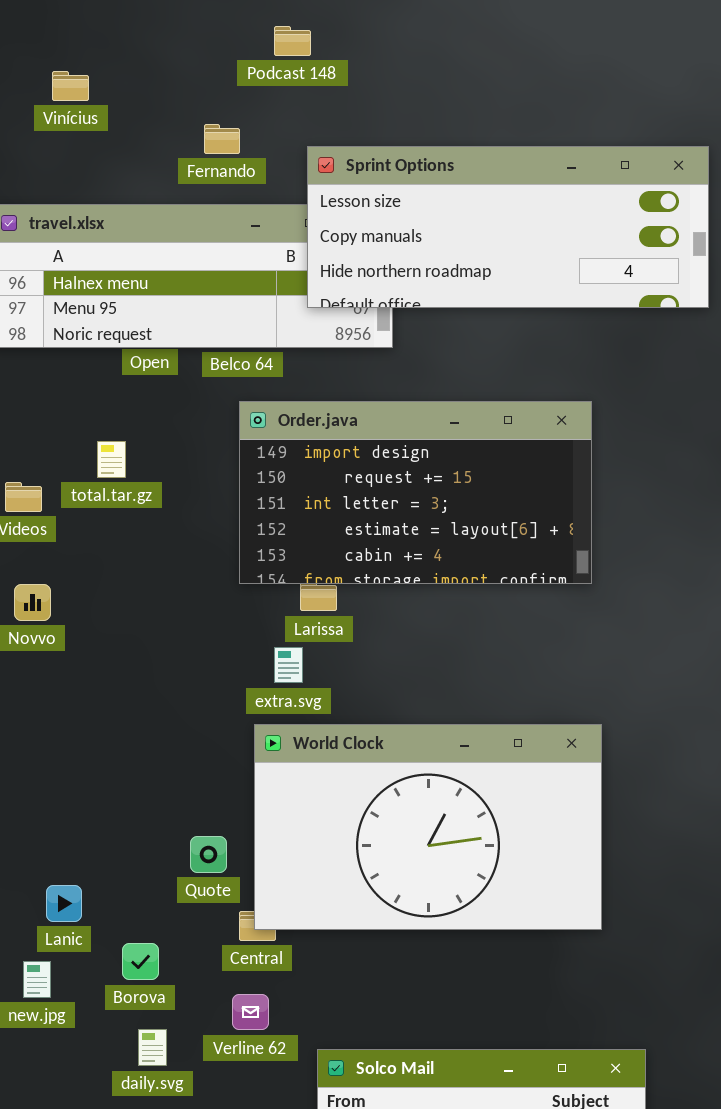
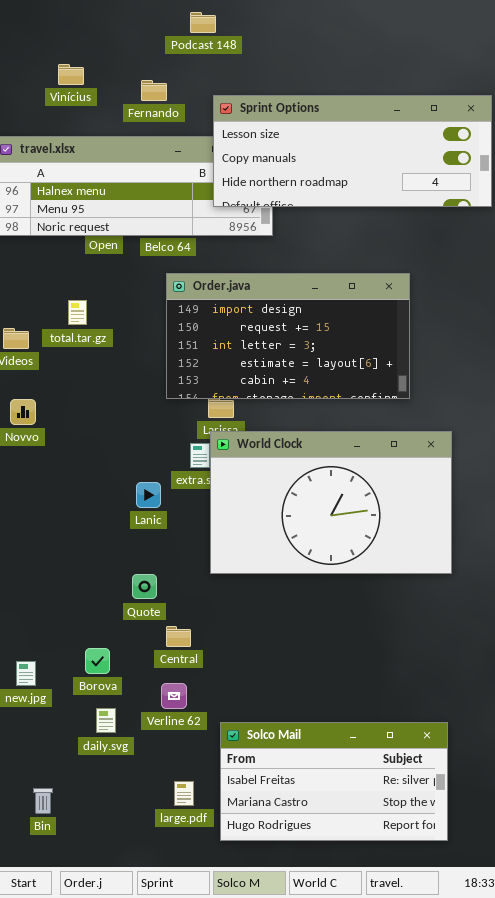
Vinícius: [52,71,89,101] -> [58,64,84,85], moved
World Clock: [254,724,602,930] -> [210,431,452,574], moved
Lanic: [46,885,82,922] -> [136,482,161,508], moved

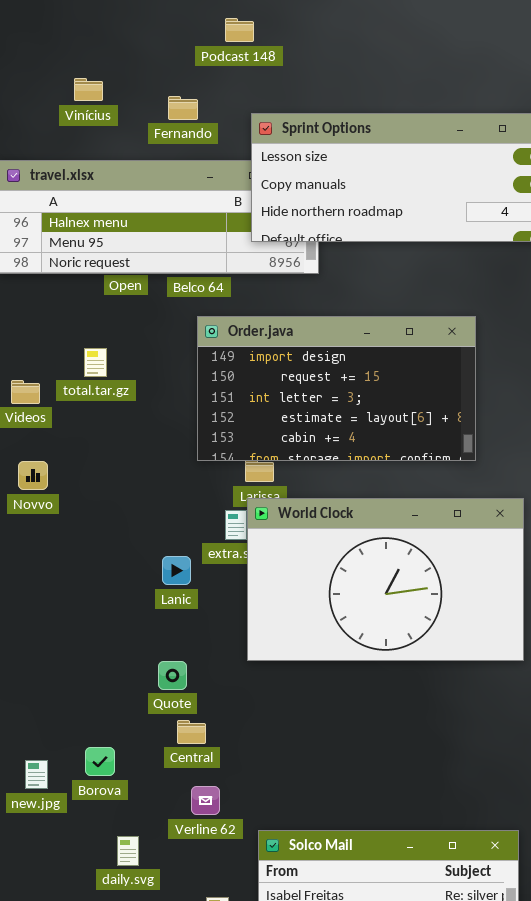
Central: [166,626,191,647] -> [177,720,206,744], moved
Borova: [85,648,110,674] -> [85,747,115,776], moved
daily.svg: [96,708,116,733] -> [117,836,139,866], moved

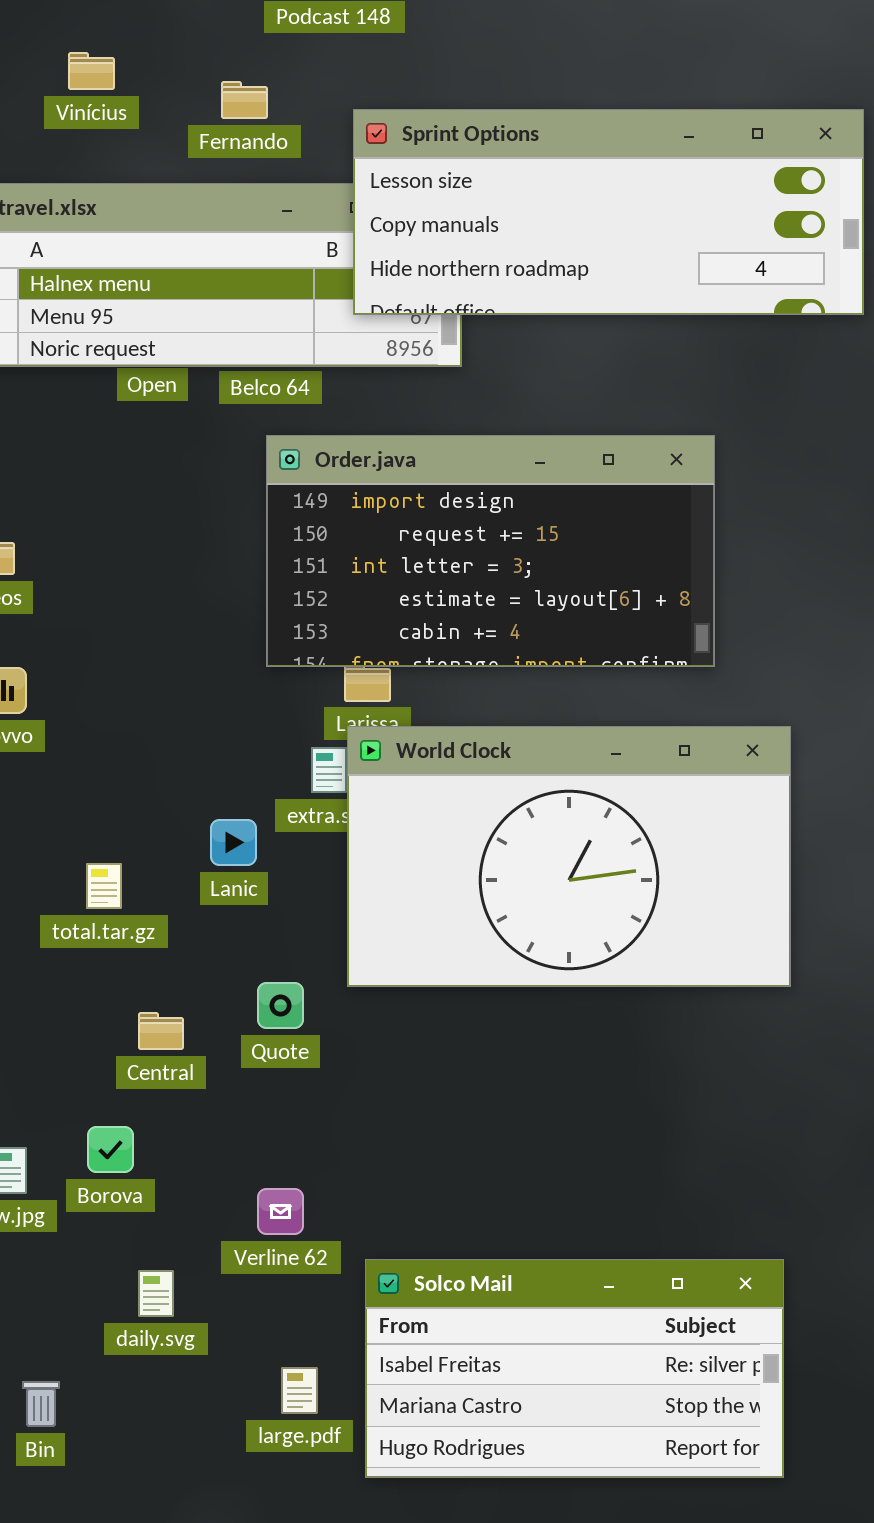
total.tar.gz: [84,348,107,377] -> [86,863,122,909], moved
Quote: [158,661,187,690] -> [257,982,304,1029], moved
Central: [177,720,206,744] -> [138,1012,184,1050], moved

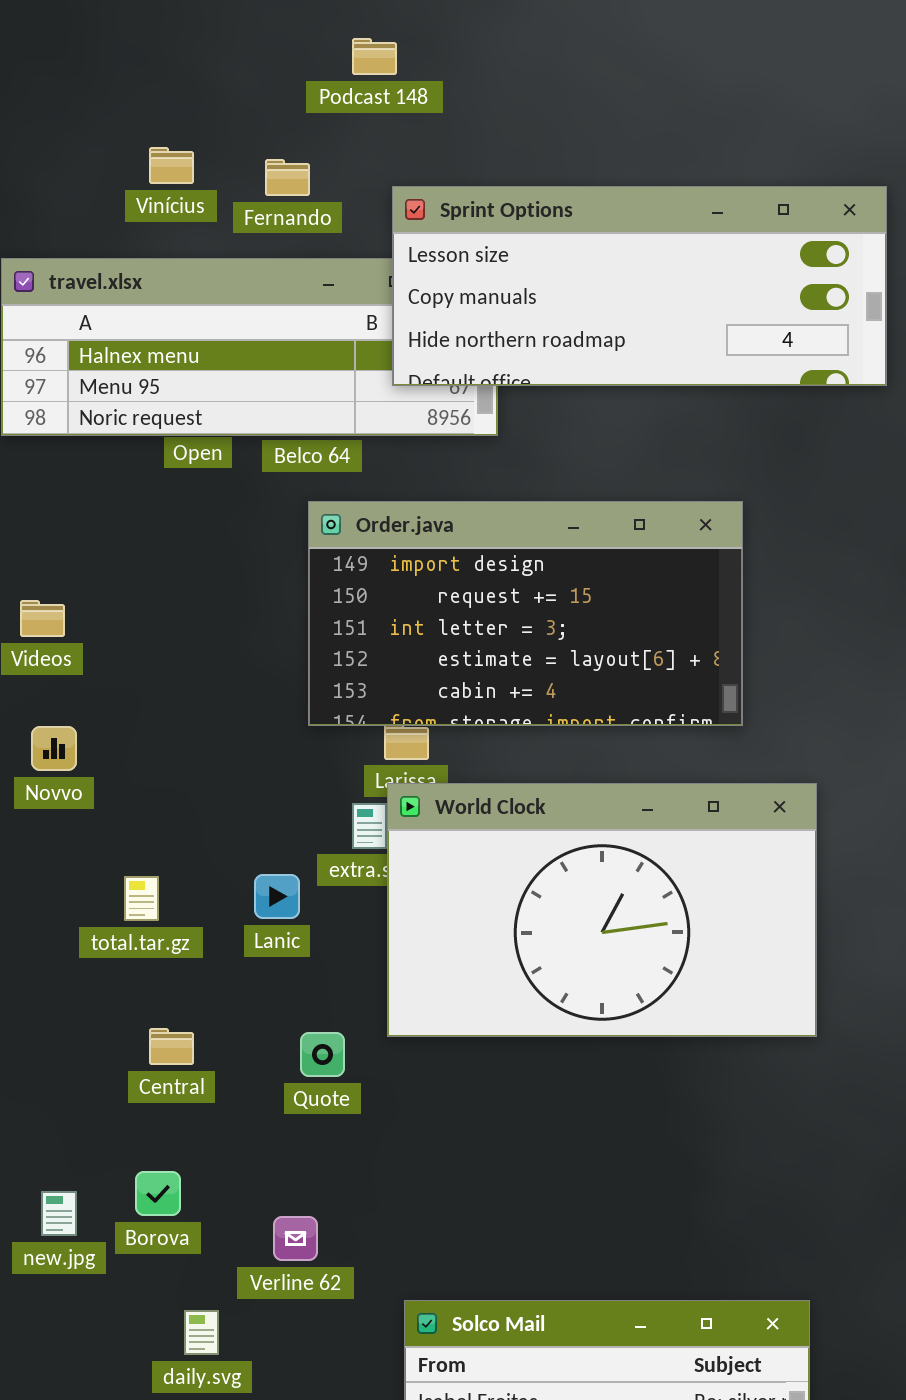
Vinícius: [68,52,115,90] -> [149,147,194,184], moved
total.tar.gz: [86,863,122,909] -> [124,876,159,921], moved
Central: [138,1012,184,1050] -> [149,1028,194,1065], moved
Verline 62: [257,1188,304,1235] -> [273,1216,318,1261], moved

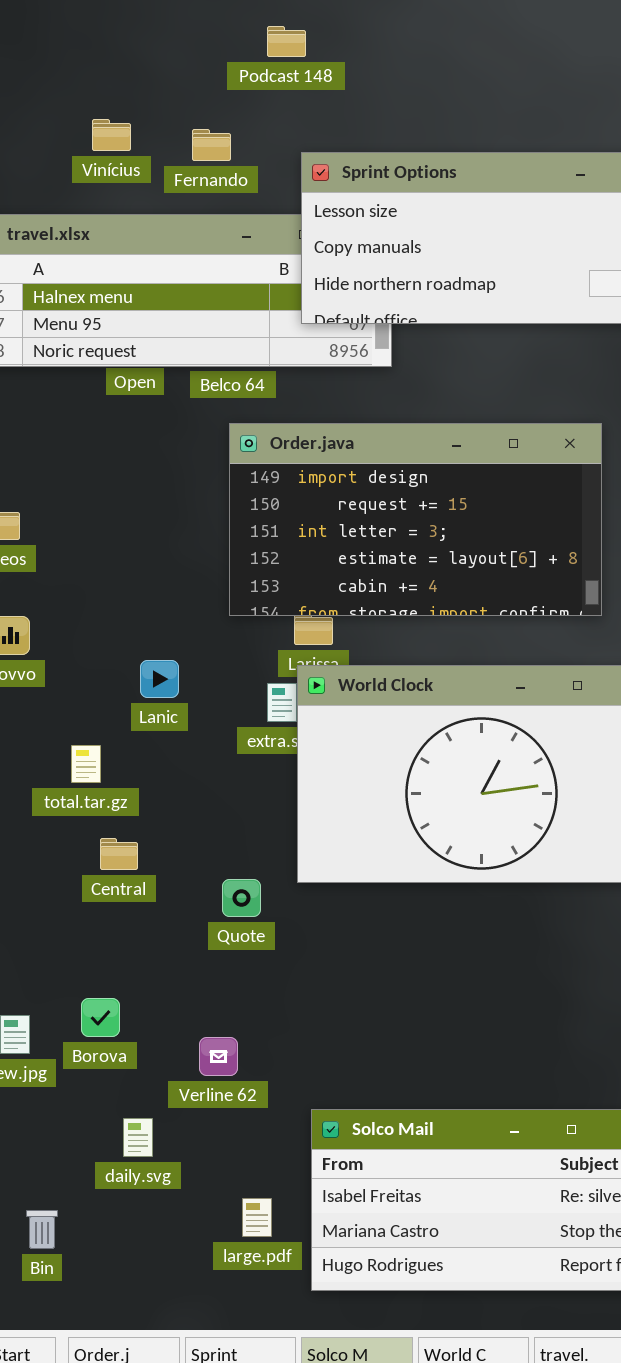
Lanic: [254,874,300,919] -> [140,660,179,698], moved
Central: [149,1028,194,1065] -> [100,838,138,870], moved

